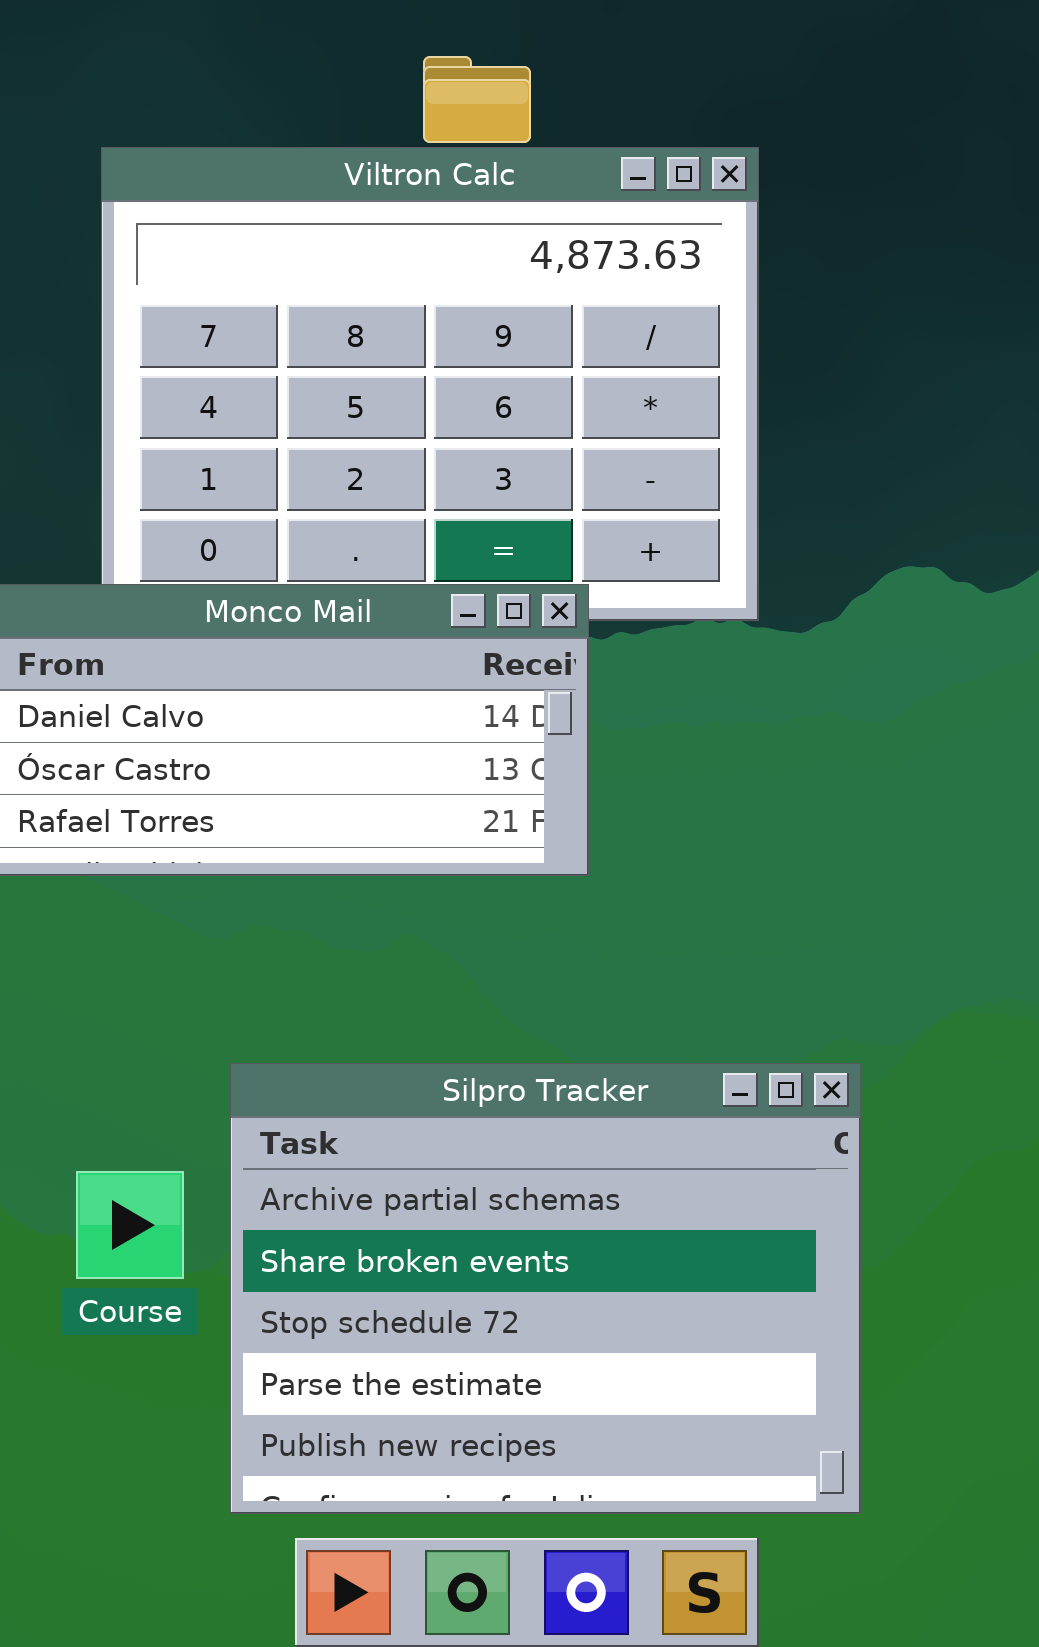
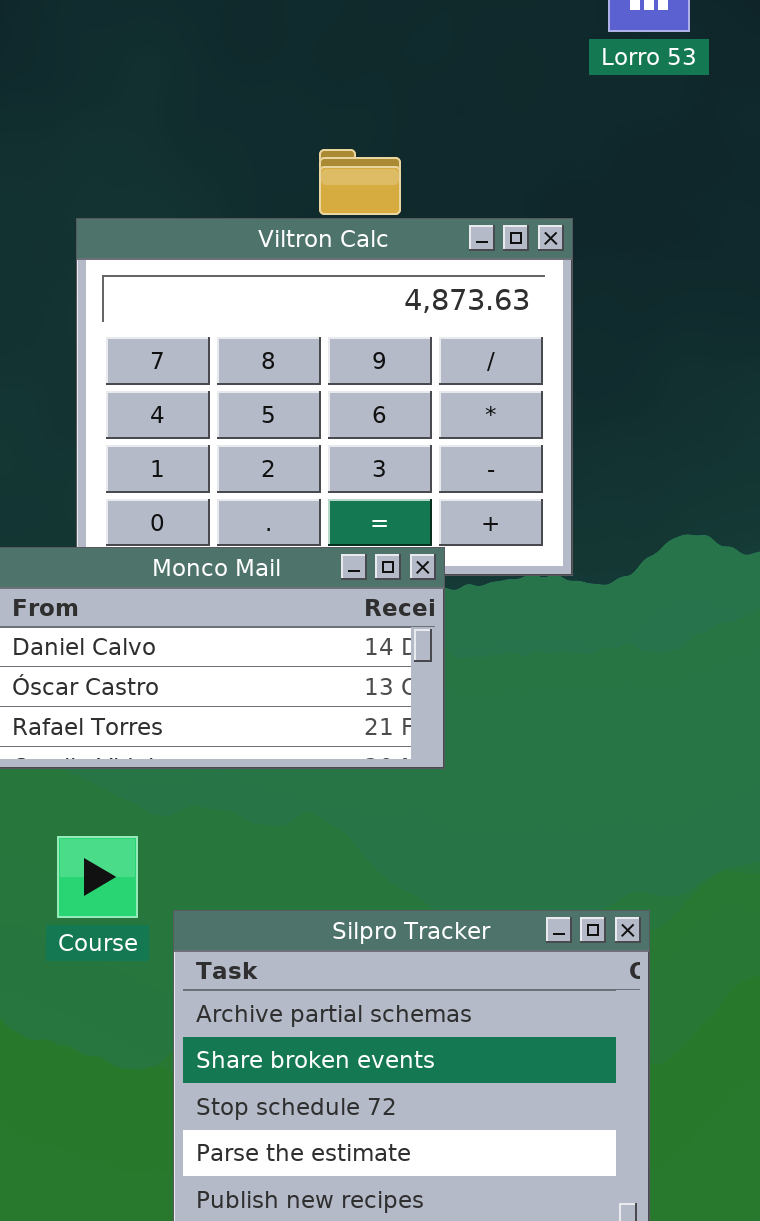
Course: [76,1171,184,1279] -> [57,836,138,918], moved

